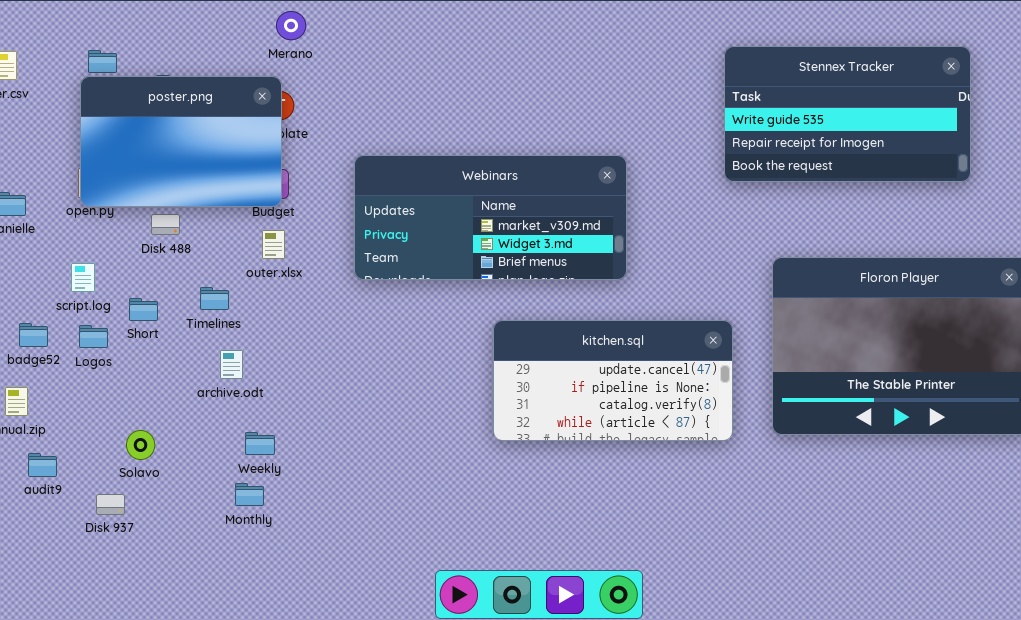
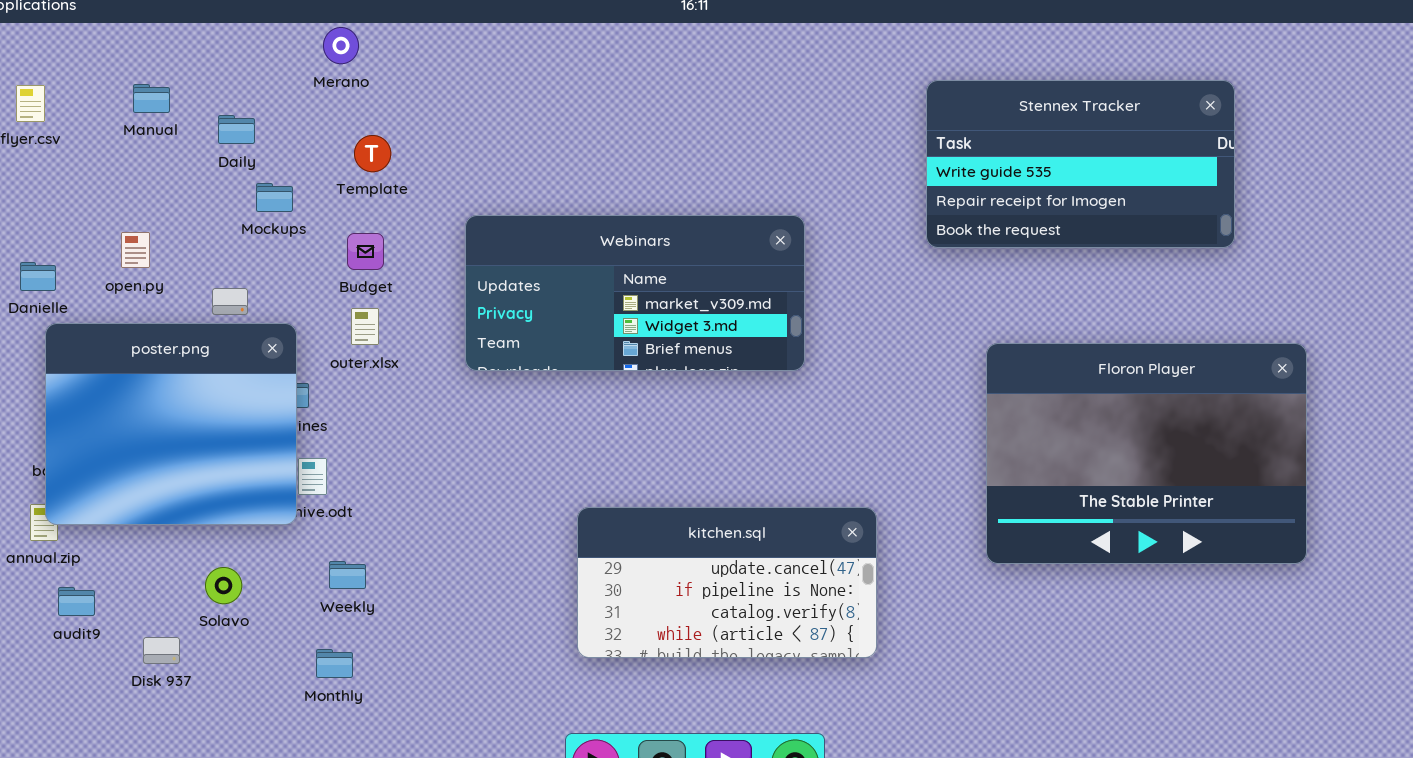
Merano: [276,11,306,40] -> [323,27,359,64], moved
poster.png: [80,76,282,207] -> [45,323,297,525], moved, resized
kitchen.sql: [493,320,733,441] -> [577,507,877,658], moved
Solavo: [126,430,155,460] -> [205,567,242,604], moved
Monthly: [235,483,264,506] -> [316,649,353,678], moved

